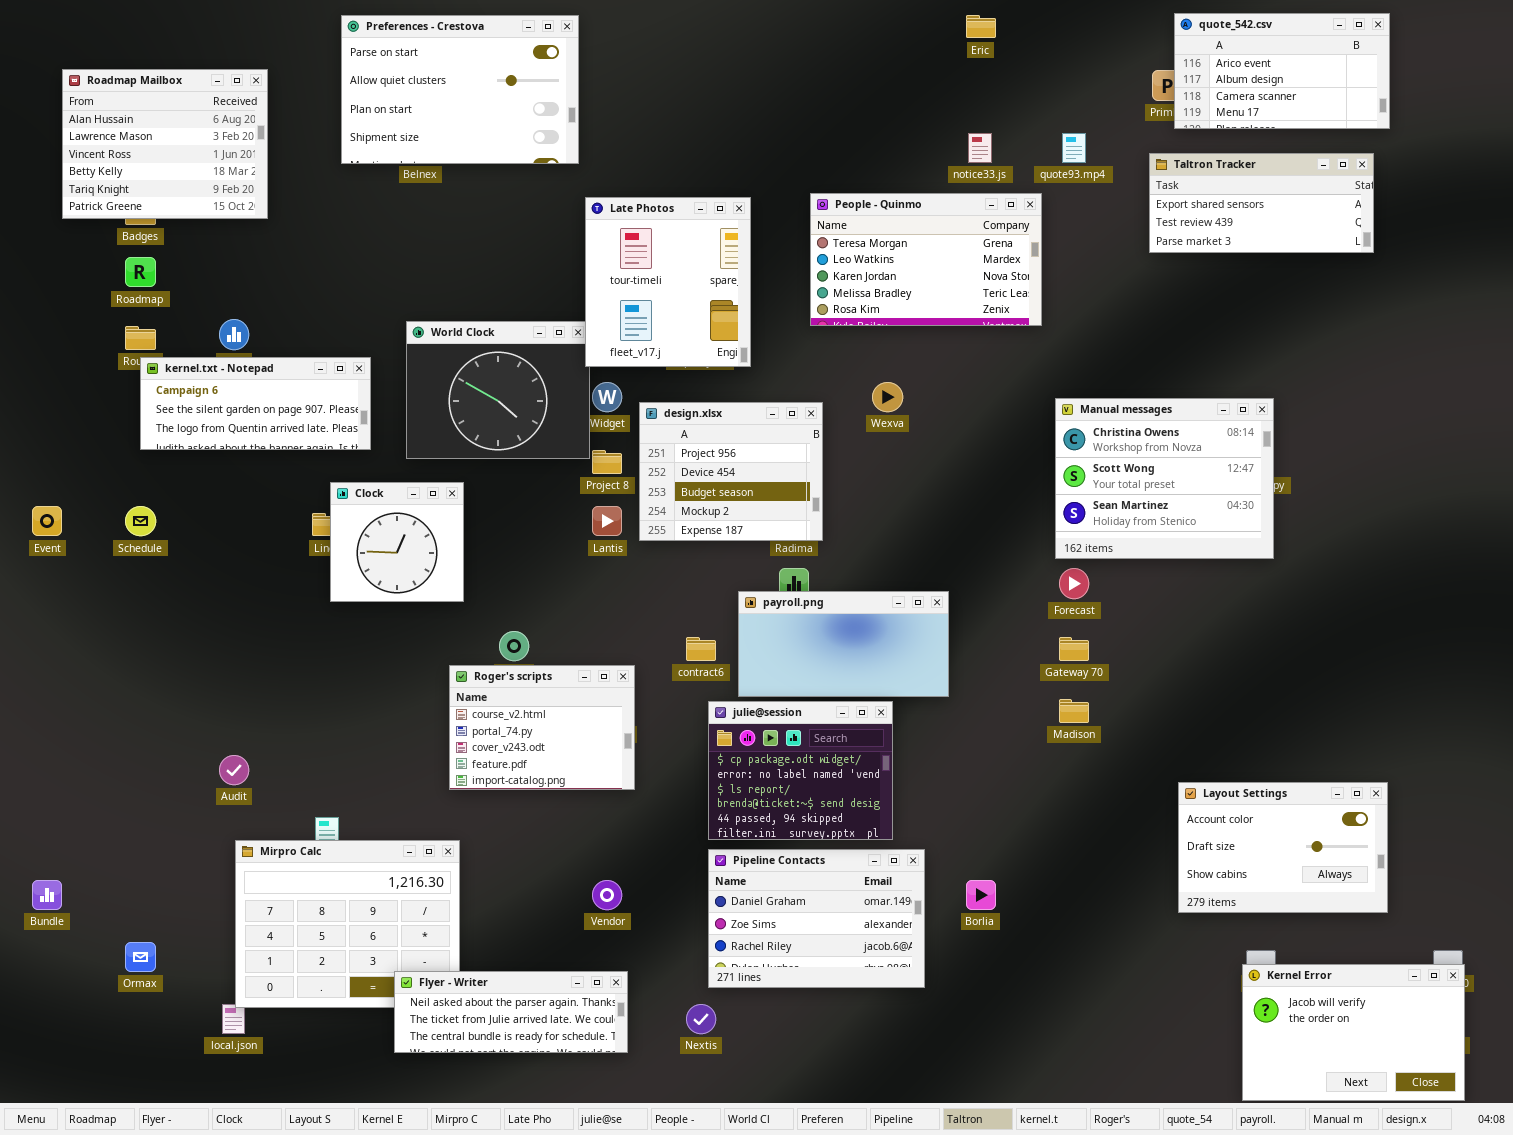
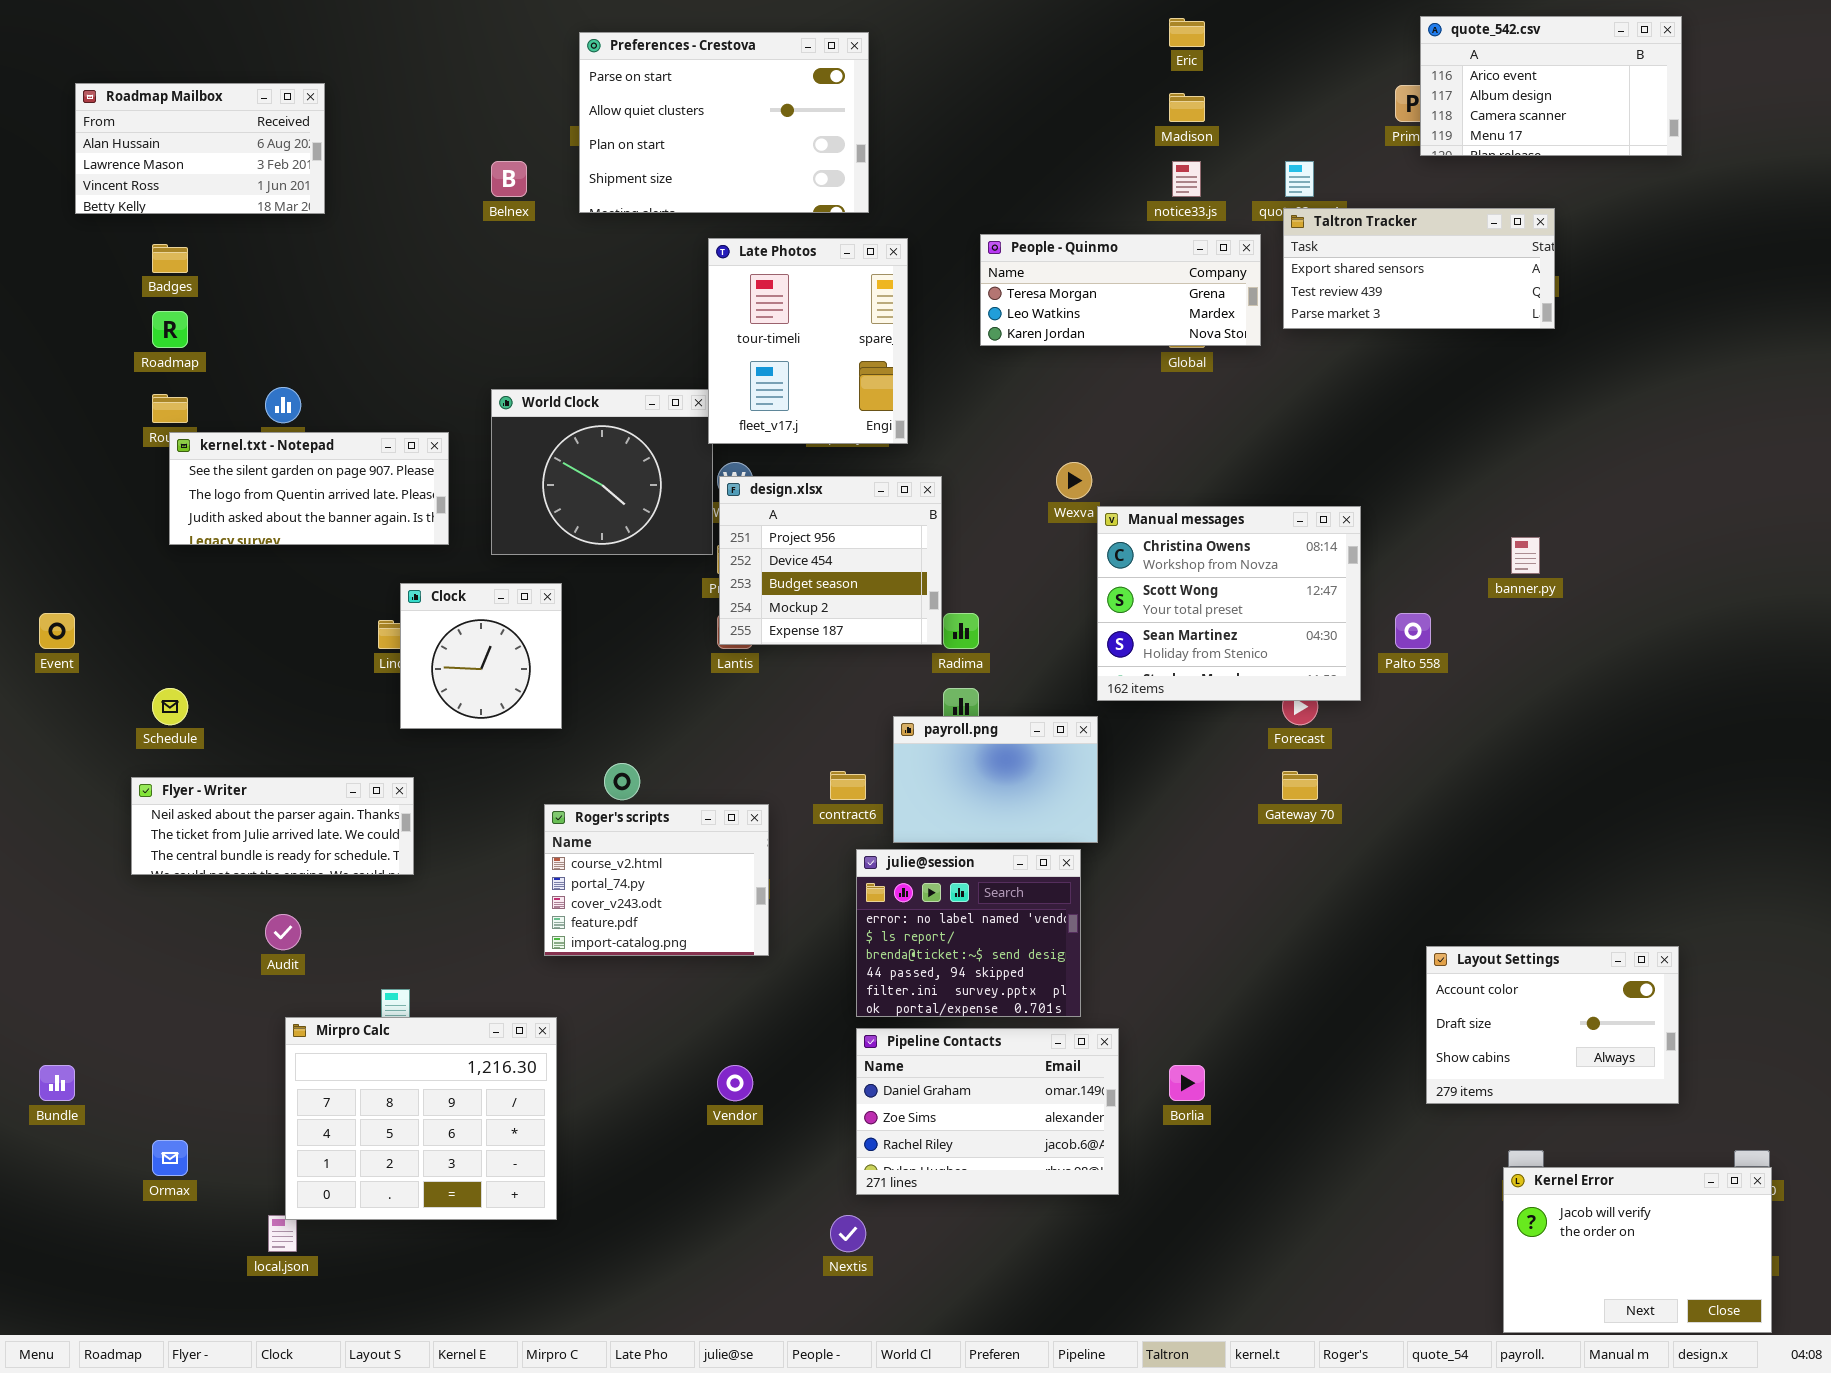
Preferences - Crestova: [341,15,579,164] -> [579,32,869,213], moved
Roadmap Mailbox: [62,69,268,219] -> [75,83,325,214], resized
Taltron Tracker: [1149,153,1374,253] -> [1283,208,1555,329], moved
People - Quinmo: [810,193,1042,326] -> [980,234,1261,346], resized
kernel.txt - Notepad: [140,357,371,450] -> [169,432,449,545], scrolled down 1 row
Manual messages: [1055,398,1274,559] -> [1097,506,1361,701], moved
design.xlsx: [639,402,823,541] -> [719,476,942,645], moved
Schedule: [125,506,156,536] -> [152,688,188,725], moved
payroll.png: [738,591,949,697] -> [893,716,1098,843], resized
Madison: [1059,699,1089,723] -> [1169,93,1205,122], moved
julie@session: [708,701,893,840] -> [856,849,1081,1017], scrolled down 1 row
Flyer - Writer: [394,971,628,1053] -> [131,777,414,875], moved

